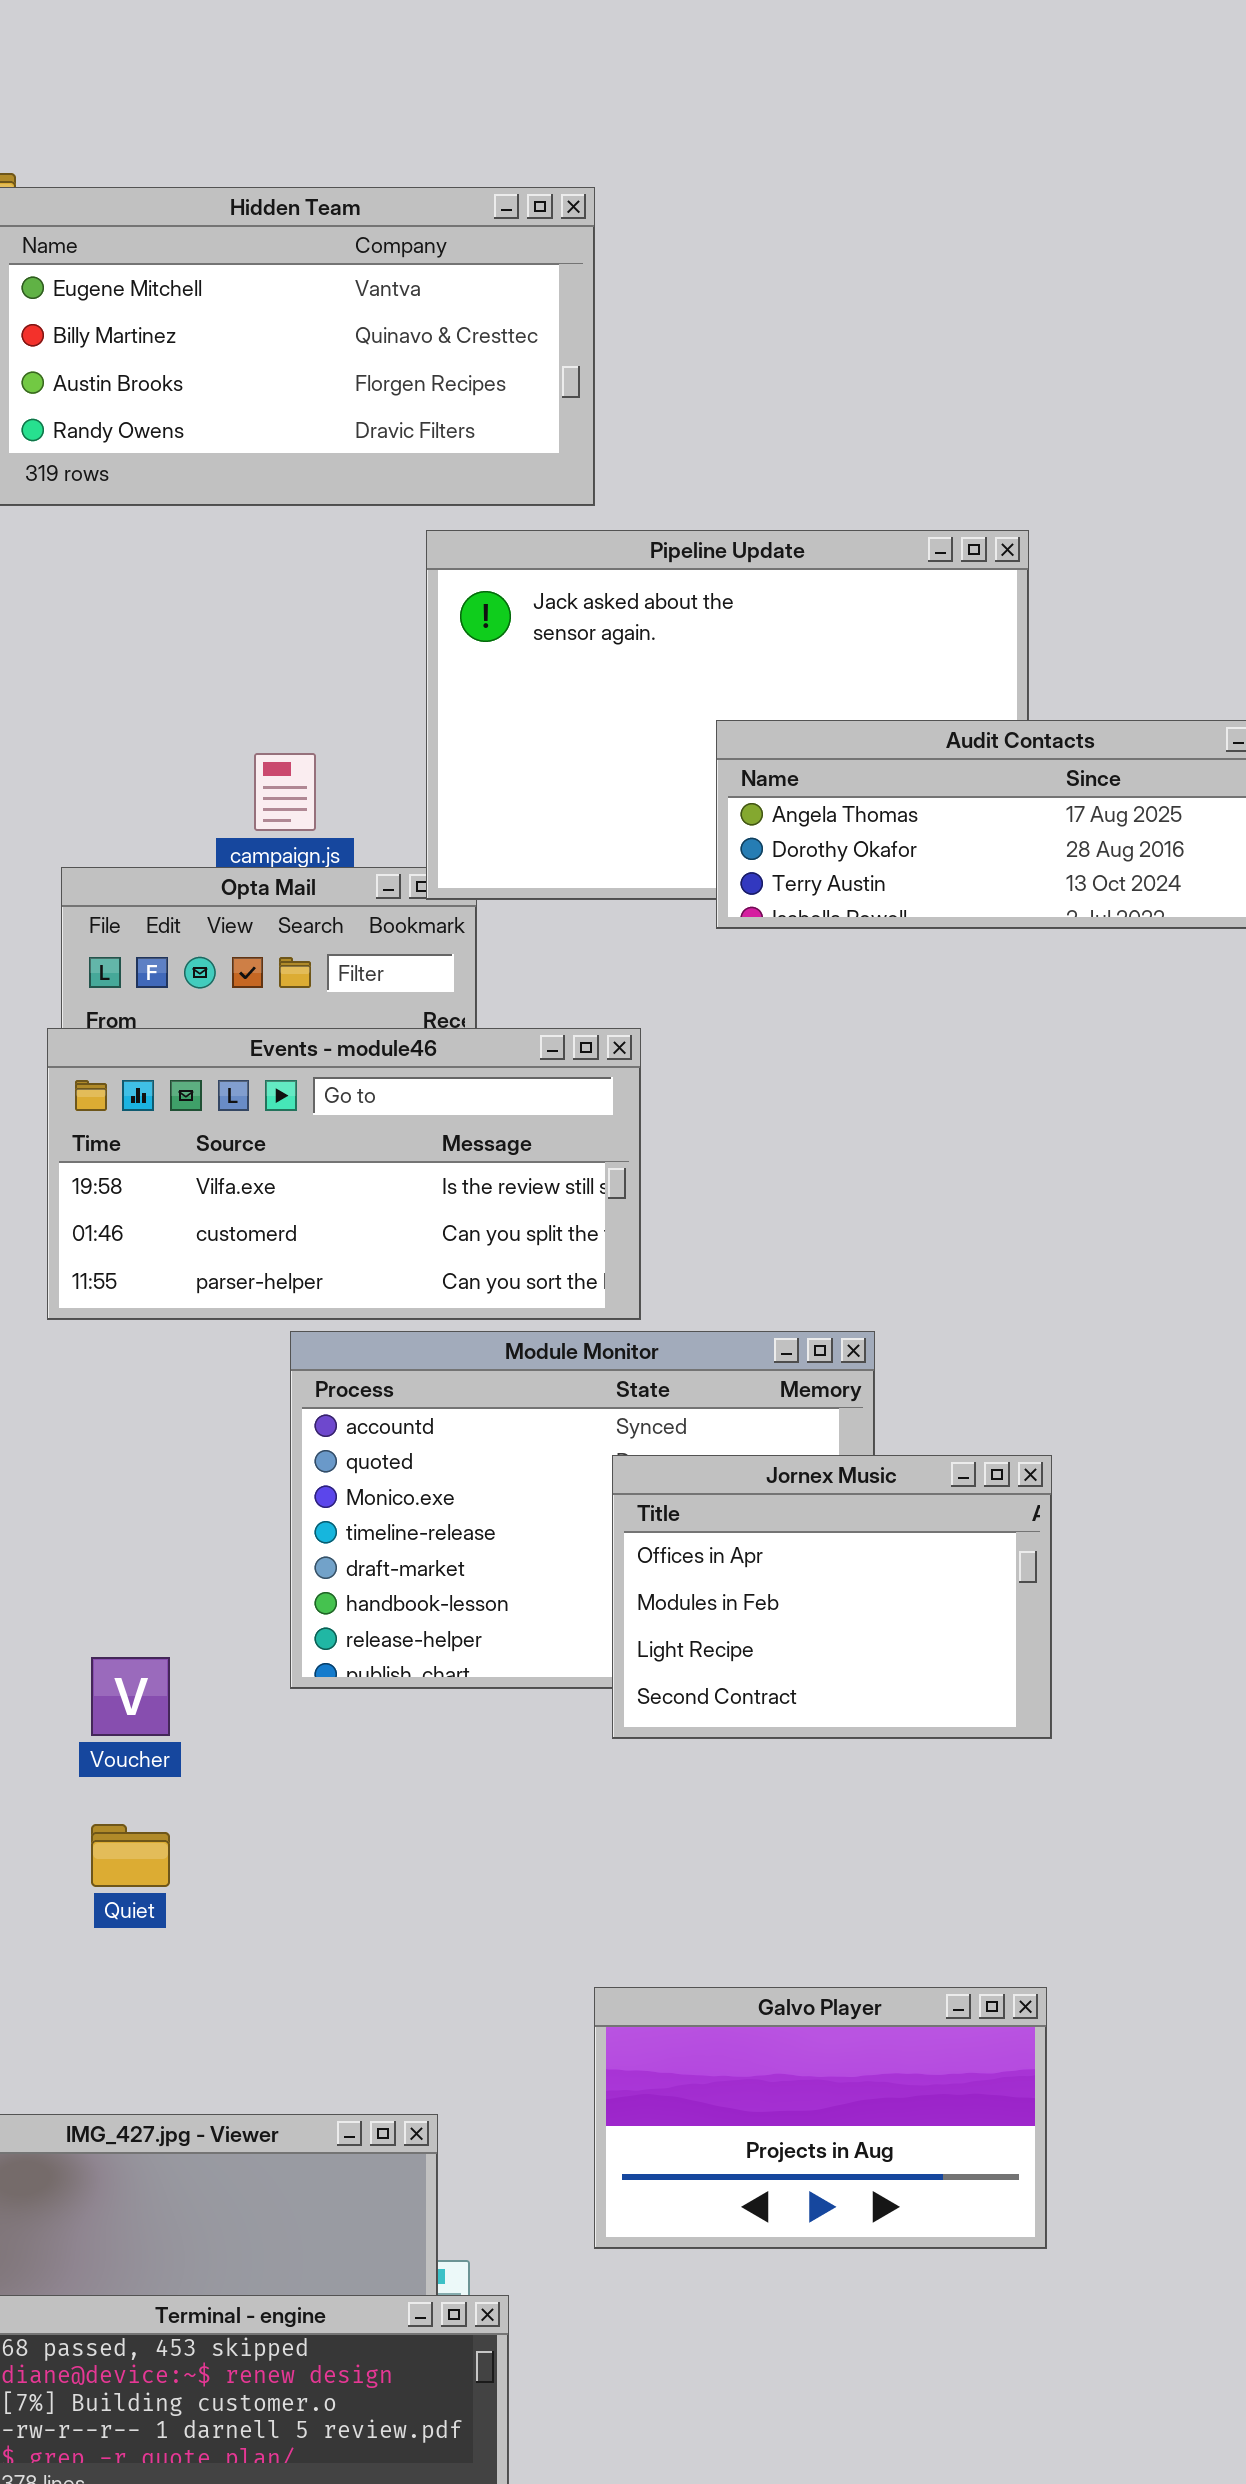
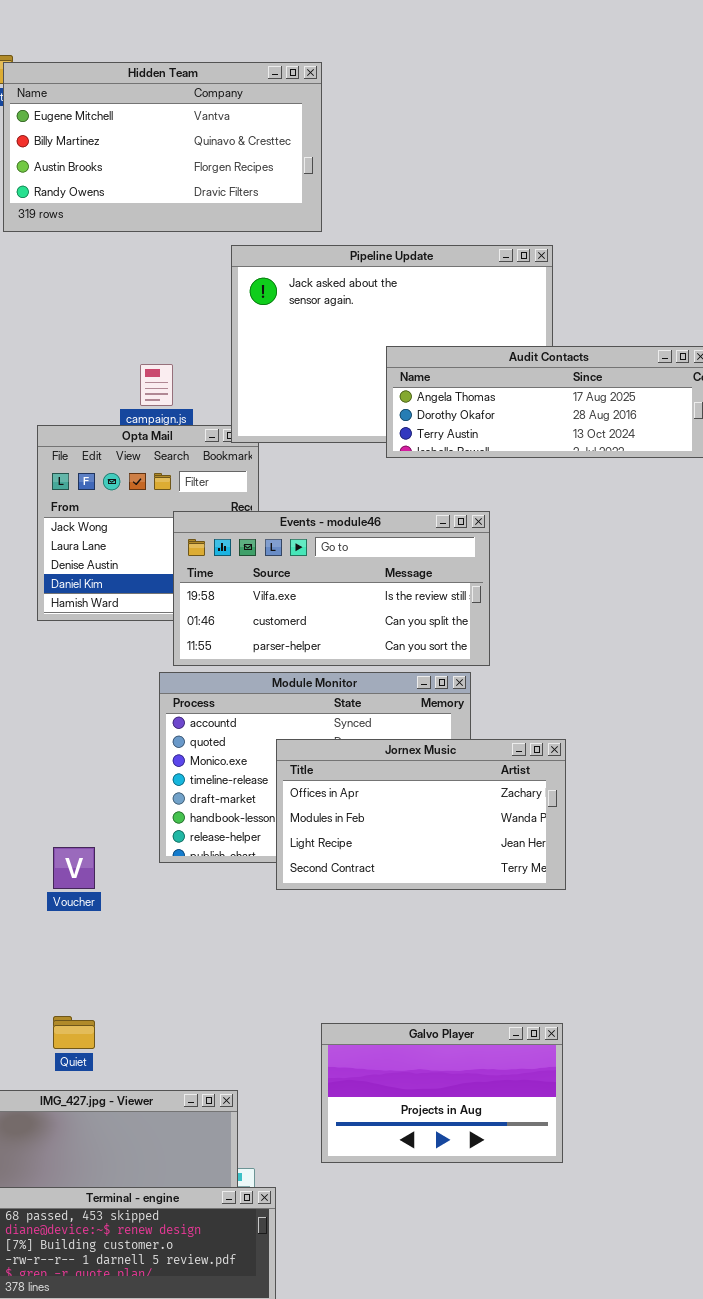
Events - module46: [47,1028,641,1320] -> [173,511,490,666], moved
Jornex Music: [612,1455,1052,1739] -> [276,739,566,890], resized
Quiet: [91,1824,170,1887] -> [53,1016,95,1049], moved

